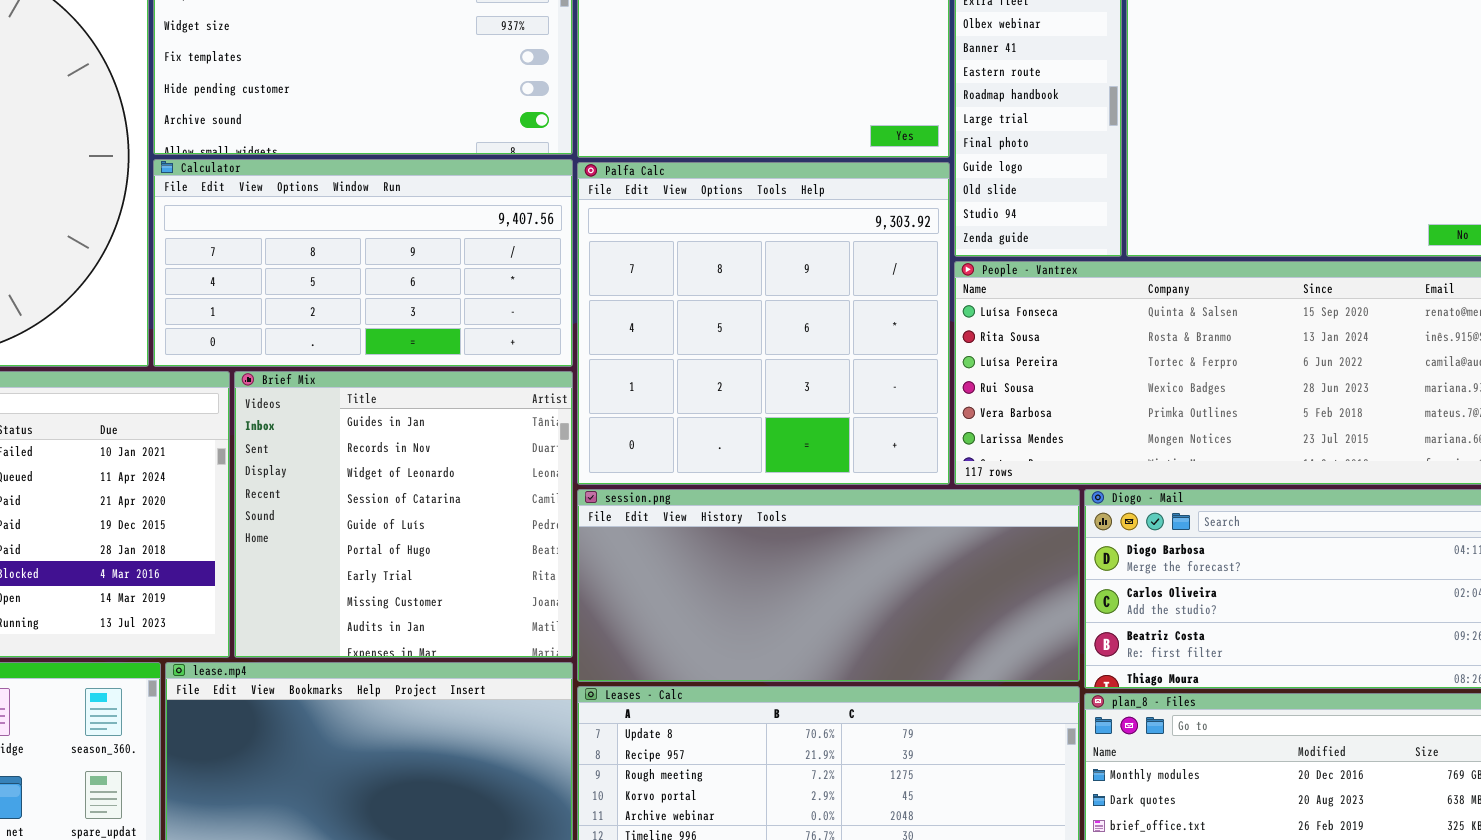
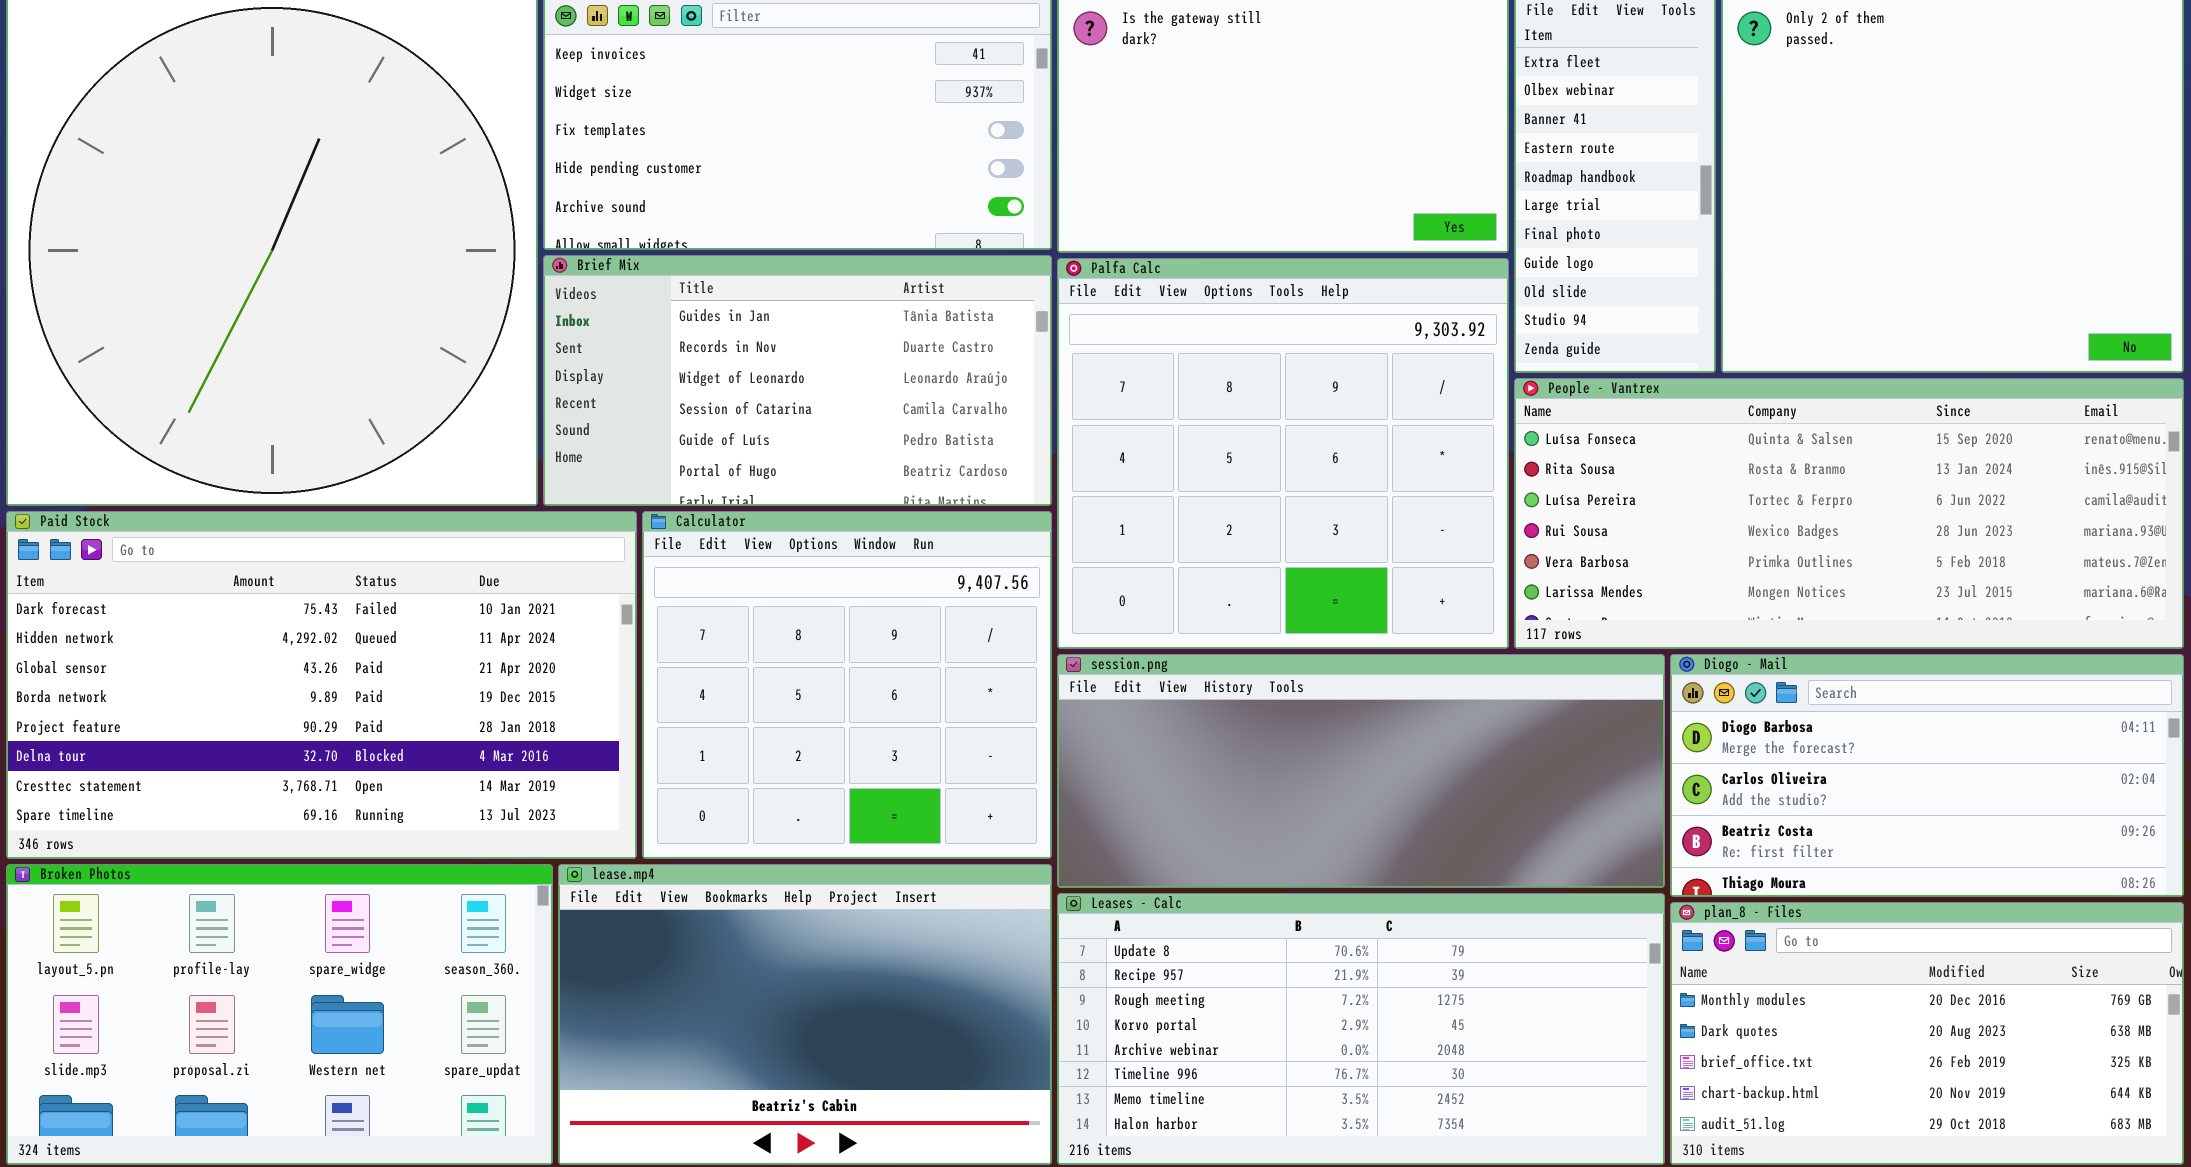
Calculator: [153,159,573,367] -> [642,511,1052,859], moved, resized
Brief Mix: [234,371,573,658] -> [543,255,1052,506], moved, resized

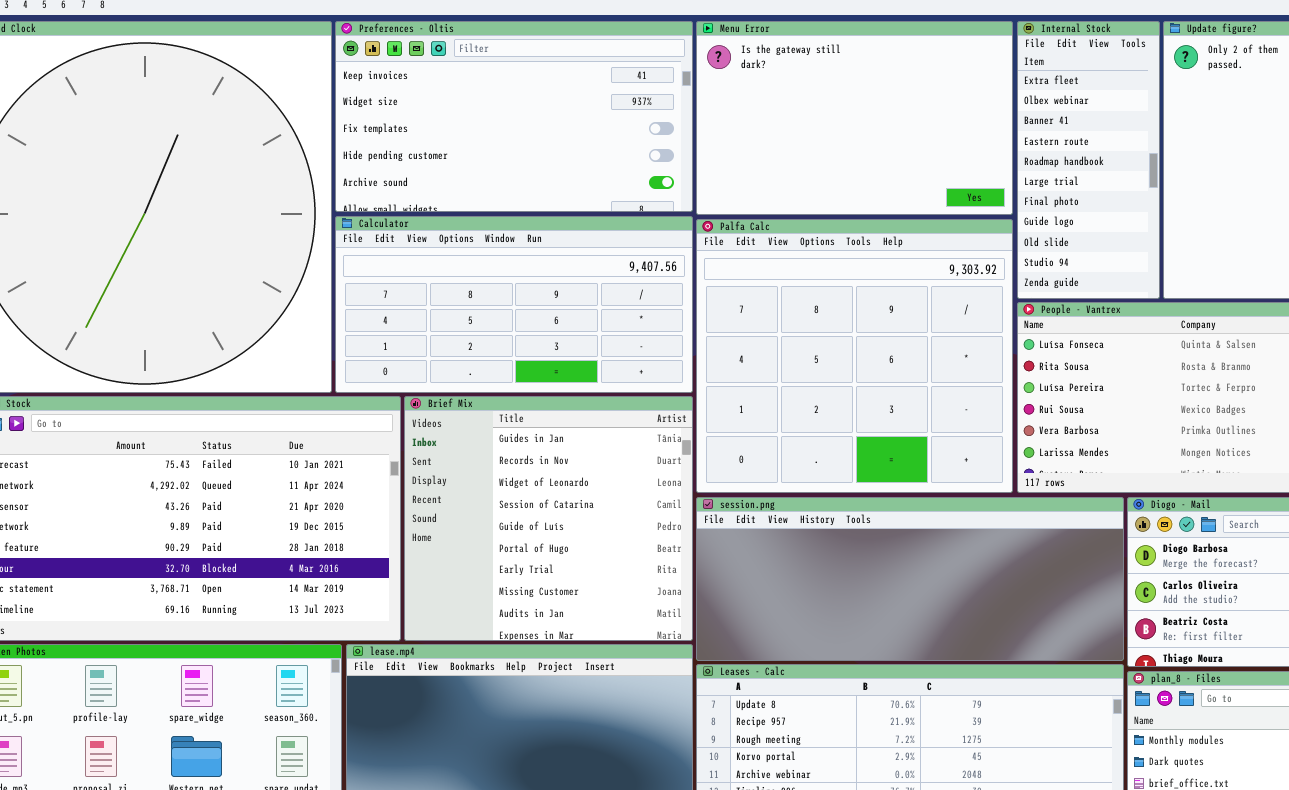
Brief Mix: [543,255,1052,506] -> [404,396,693,641], moved, resized
Calculator: [642,511,1052,859] -> [335,216,693,393], moved, resized

